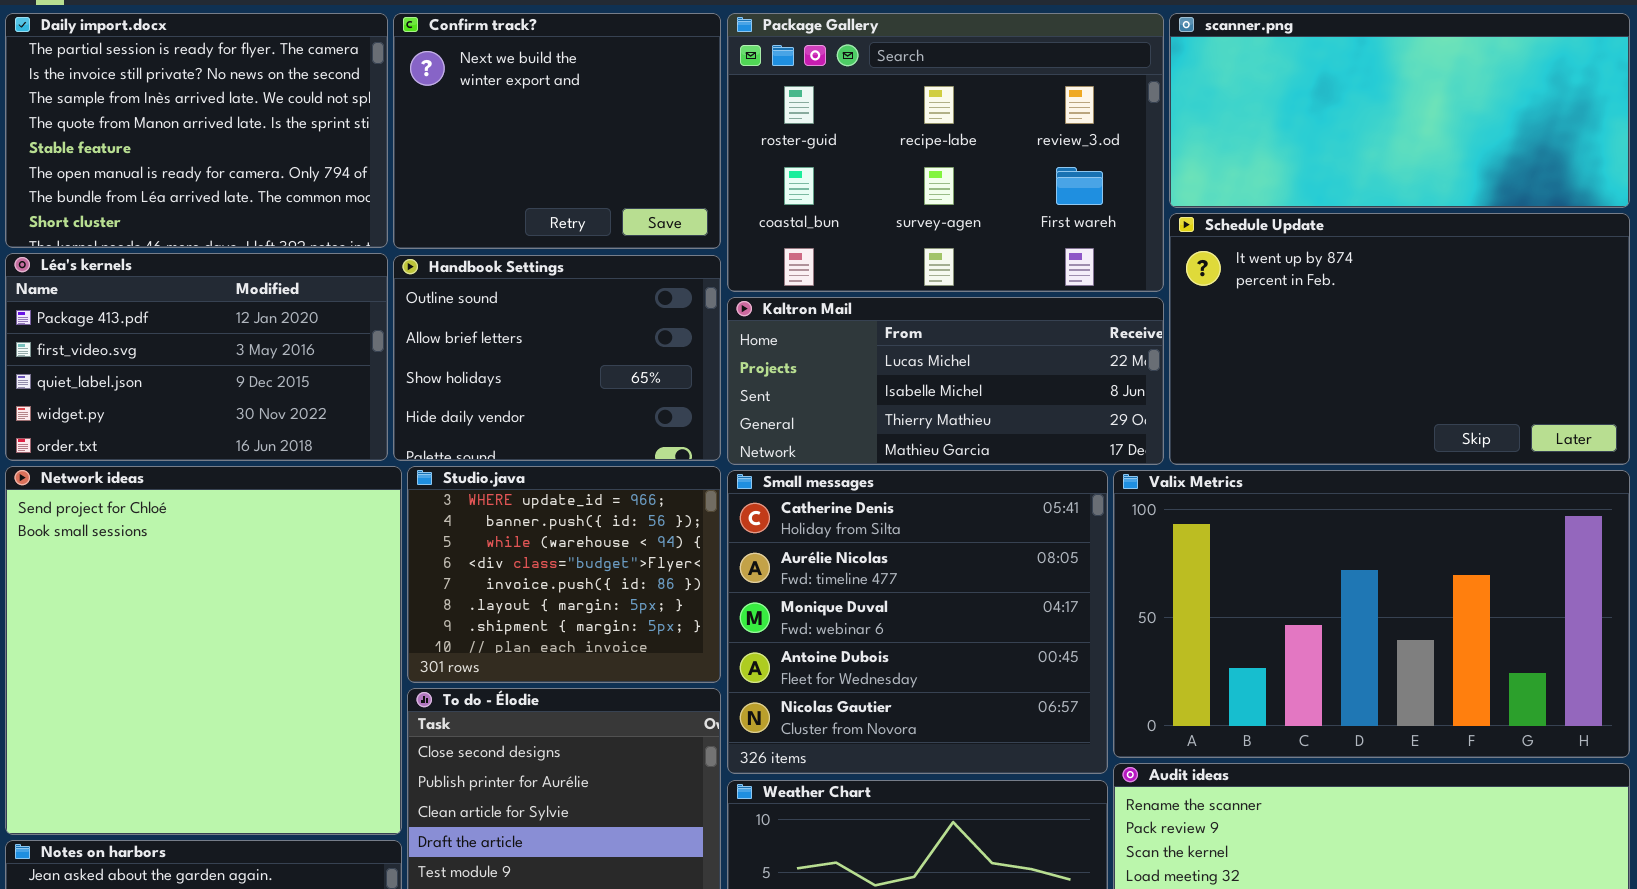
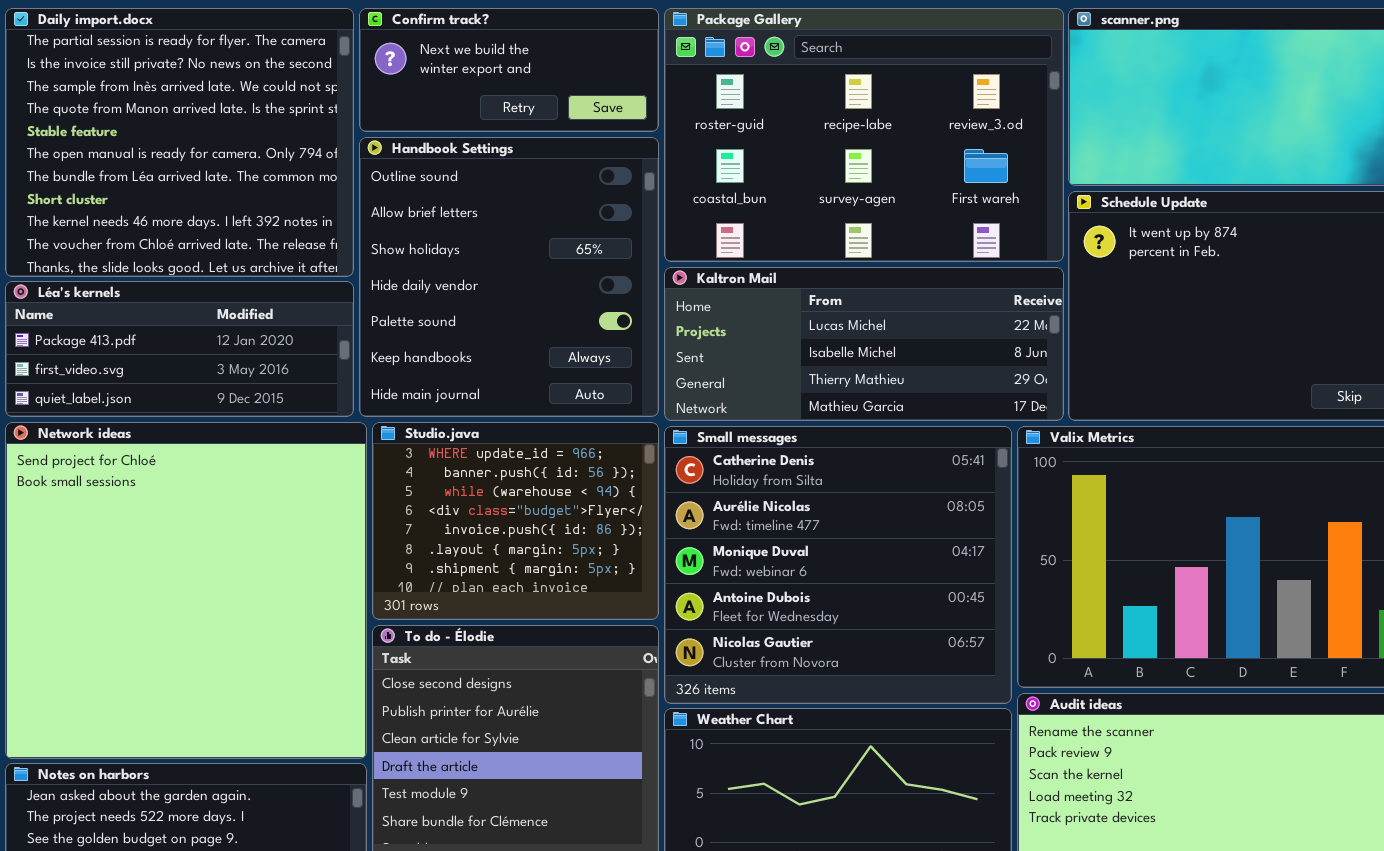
Daily import.docx: [5,13,388,248] -> [5,8,354,277], resized
Confirm track?: [393,13,721,249] -> [359,8,659,132], resized
Léa's kernels: [5,253,388,461] -> [5,281,354,417], resized
Handbook Settings: [393,255,721,461] -> [359,137,659,417], resized

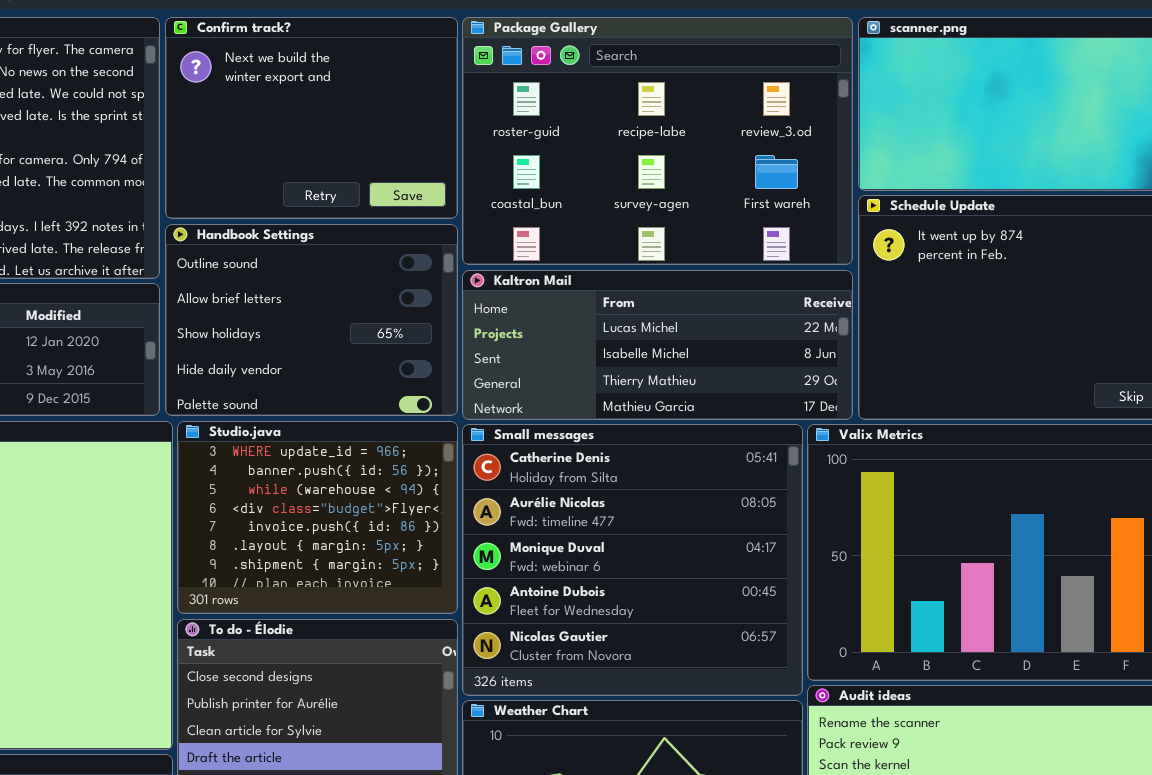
Confirm track?: [359,8,659,132] -> [165,17,458,219], resized
Handbook Settings: [359,137,659,417] -> [165,224,458,416], resized

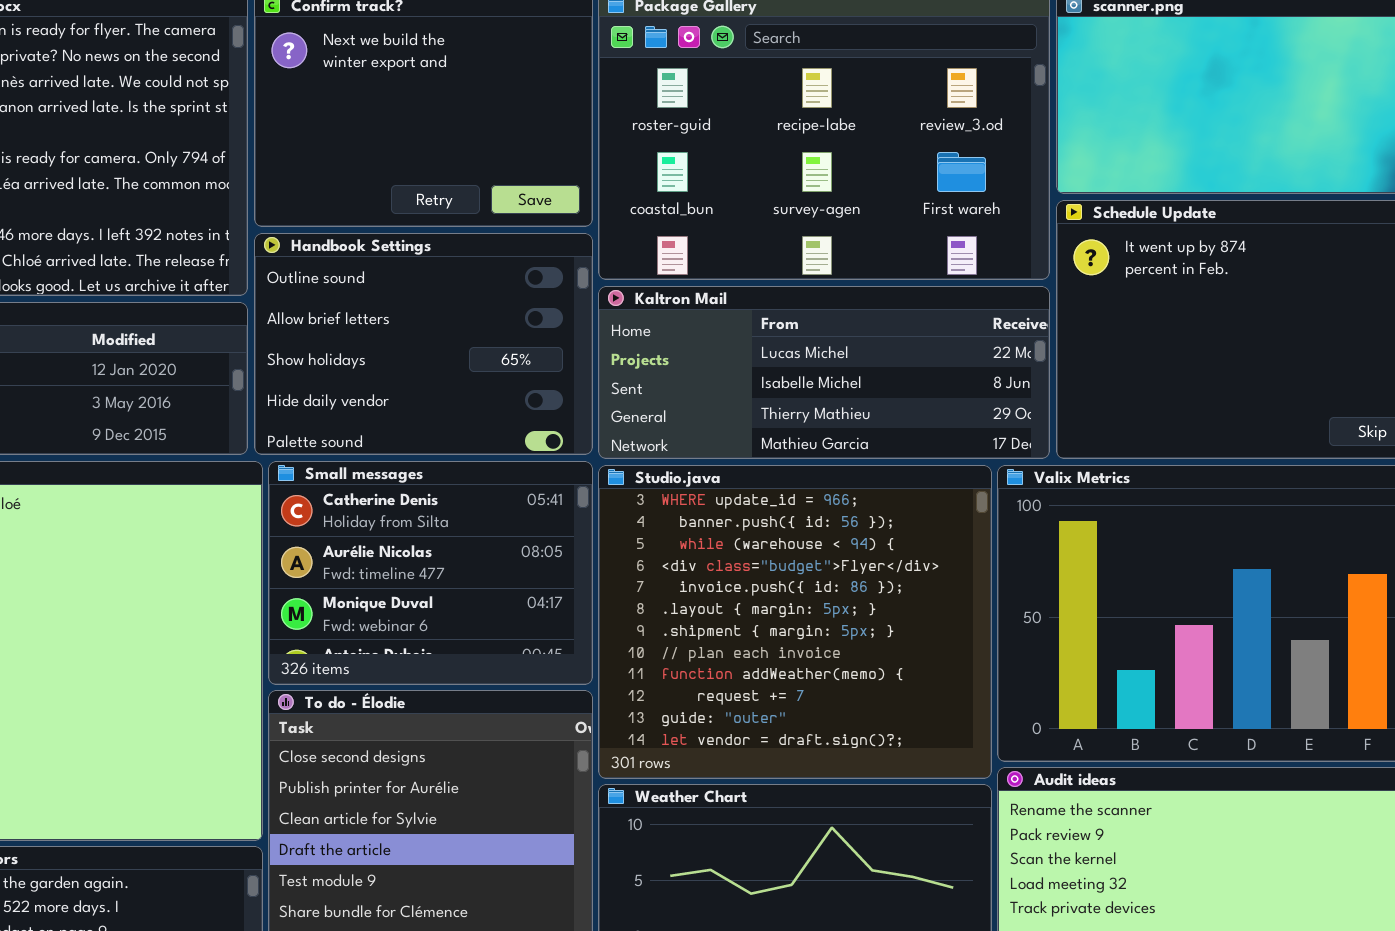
Studio.java: [177,421,458,614] -> [598,465,992,779], moved, resized
Small messages: [462,424,803,696] -> [268,461,593,685], moved, resized

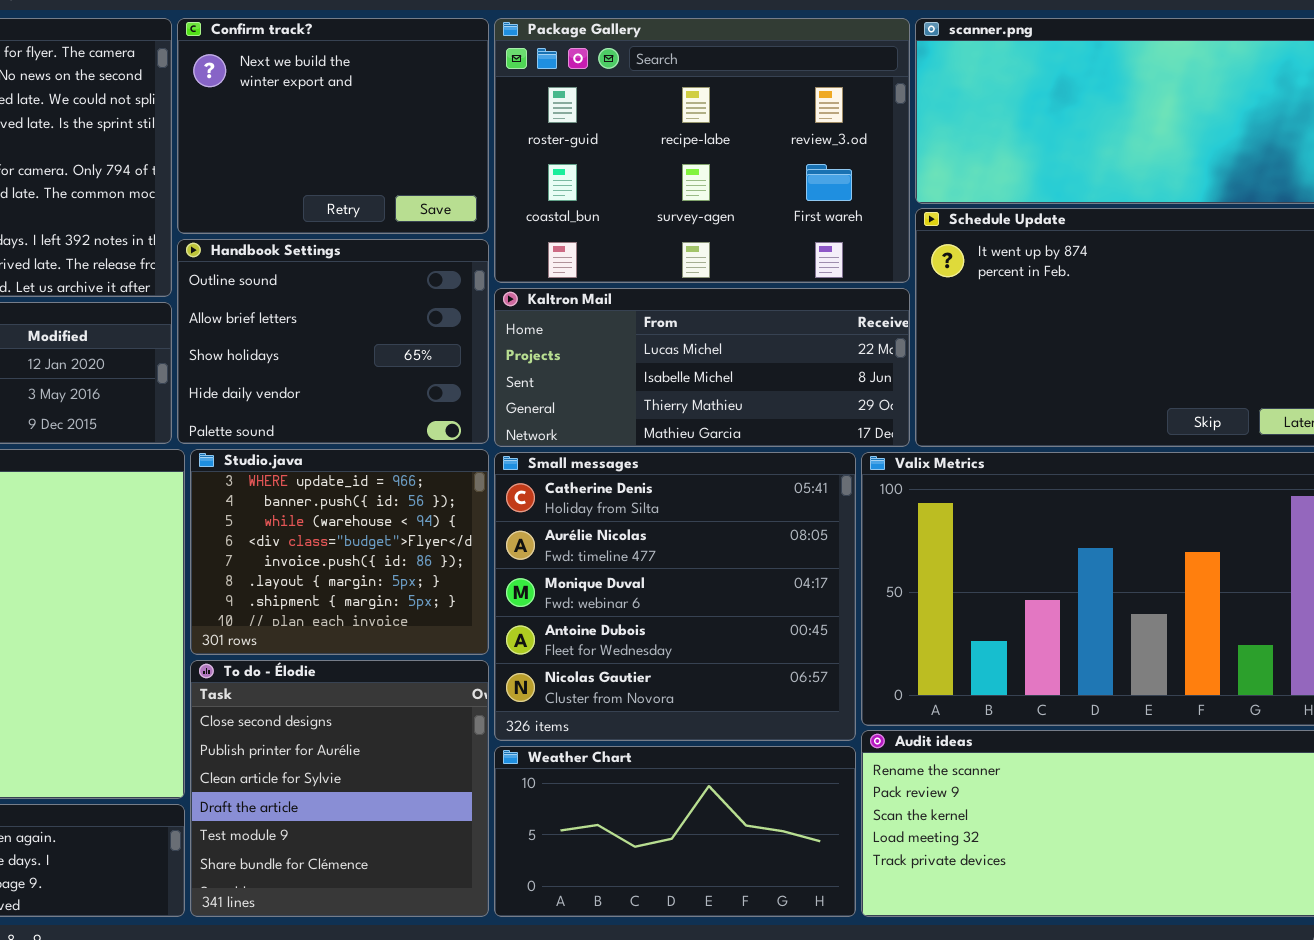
Small messages: [268,461,593,685] -> [494,452,856,741], moved, resized
Studio.java: [598,465,992,779] -> [190,449,489,655], moved, resized

